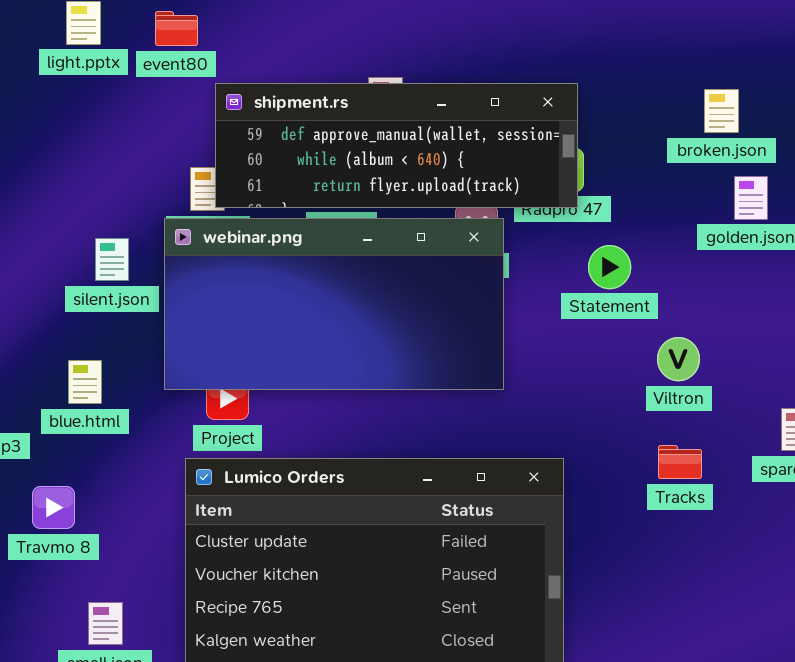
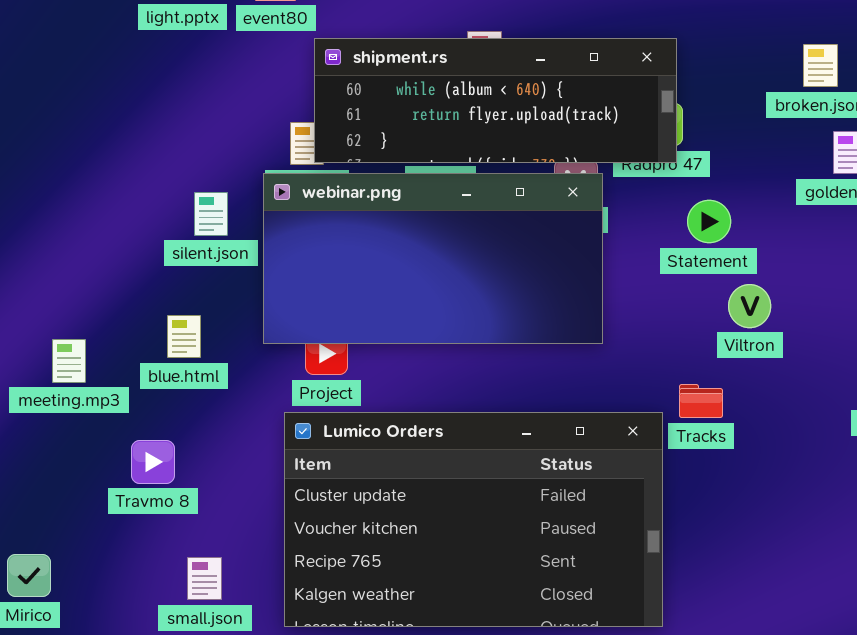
shipment.rs: [215,83,578,208] -> [314,38,677,163], scrolled down 1 row
Viltron: [657,337,700,381] -> [728,284,771,328], moved
Tracks: [658,445,702,479] -> [679,384,723,418], moved

